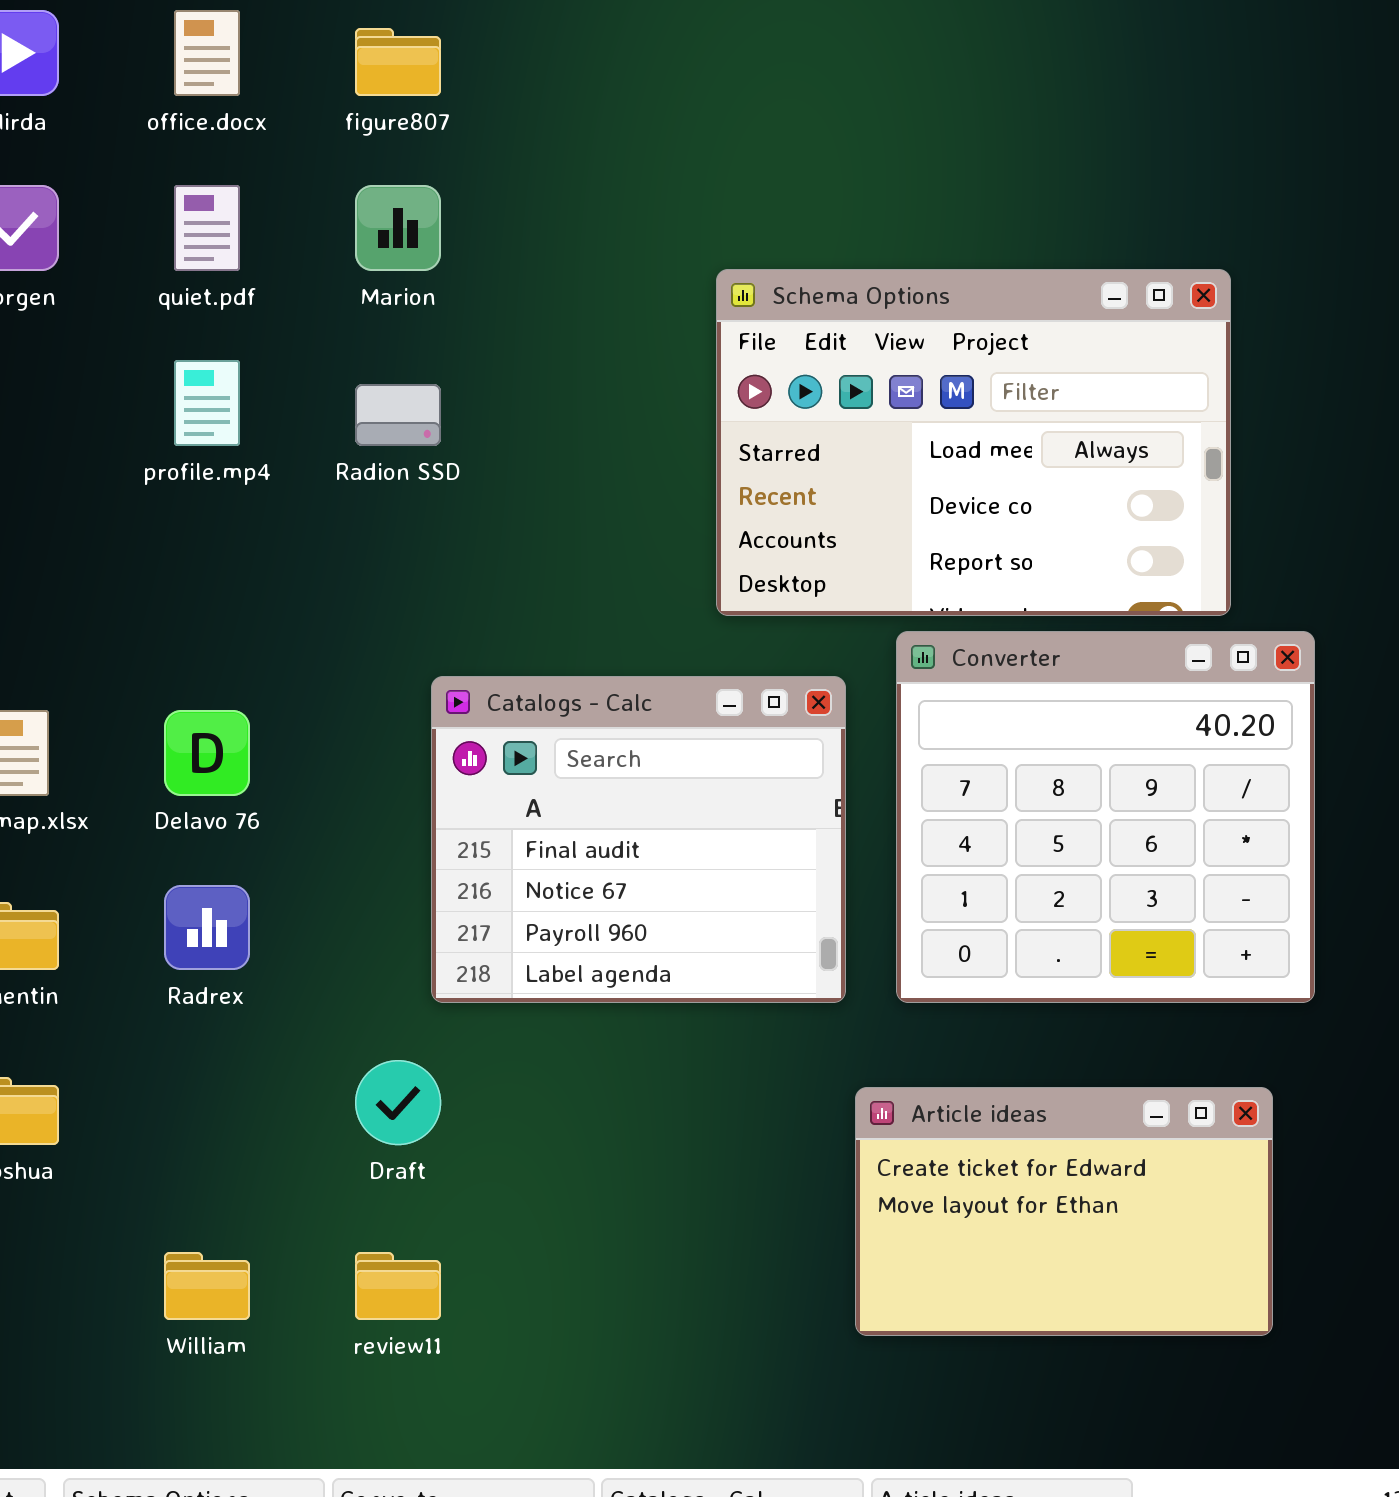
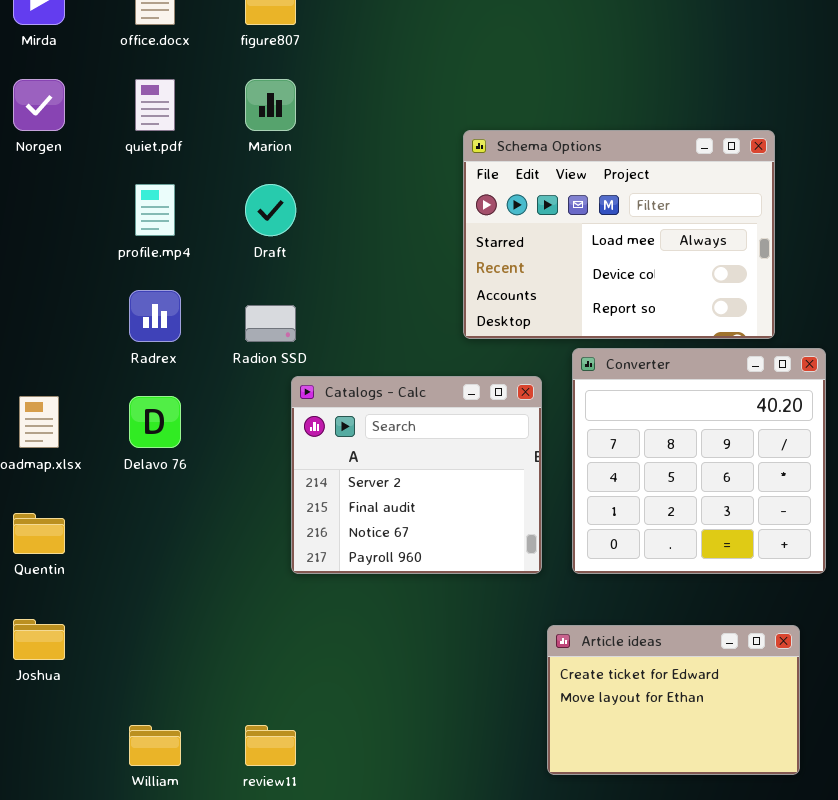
Radion SSD: [355,384,441,446] -> [245,305,296,342], moved
Catalogs - Calc: [431,676,846,1003] -> [291,376,542,574], scrolled up 1 row
Radrex: [164,885,250,970] -> [129,290,181,342], moved
Draft: [355,1060,441,1145] -> [245,184,296,236], moved

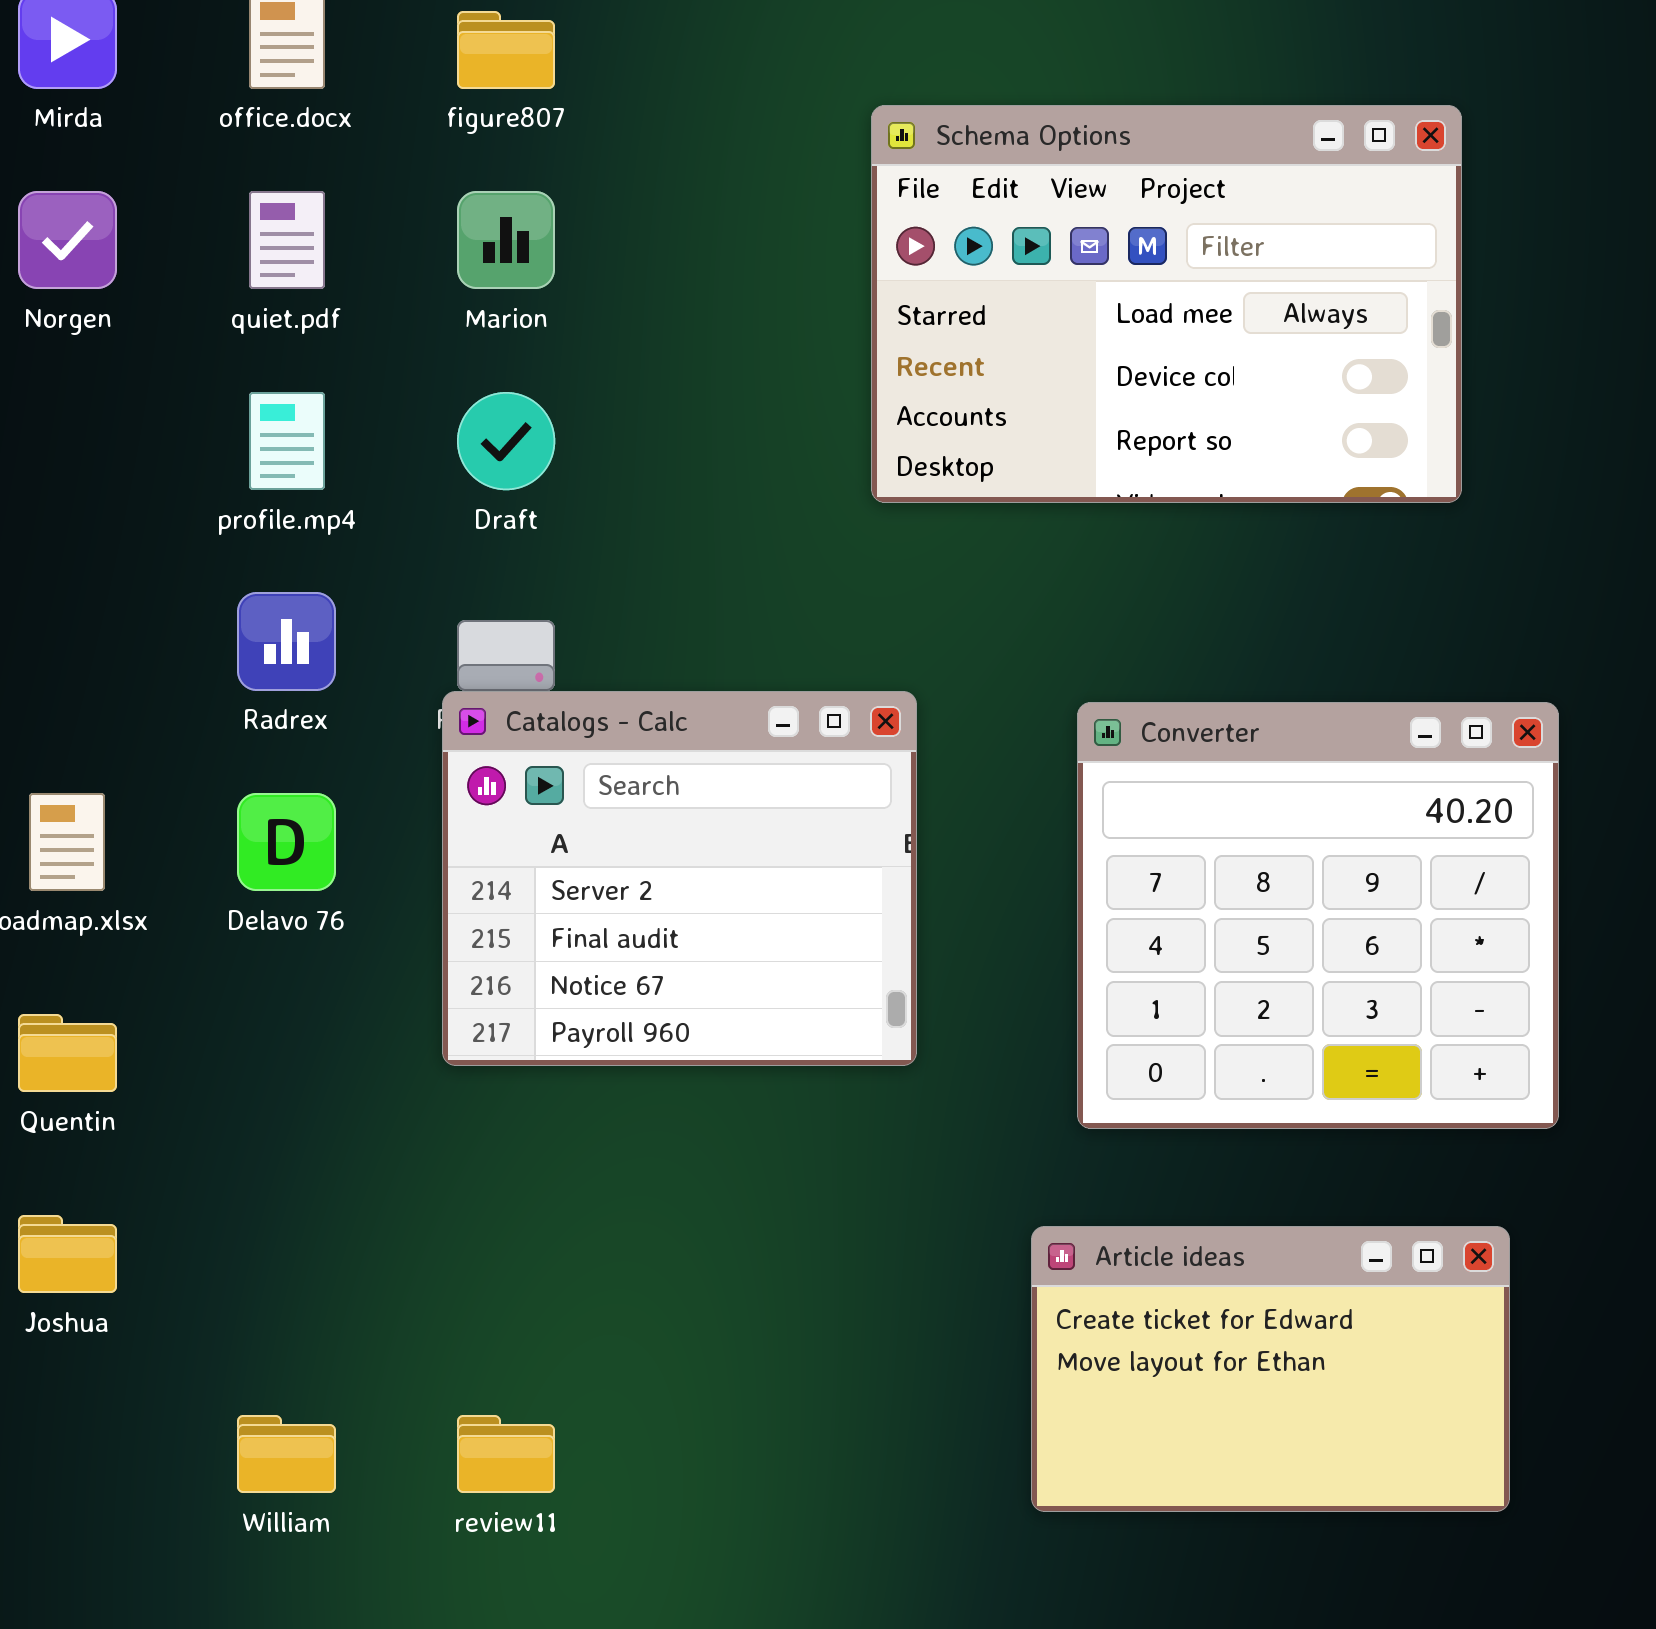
Schema Options: [463,130,775,339] -> [871,105,1462,503], moved
Catalogs - Calc: [291,376,542,574] -> [442,691,917,1066], moved

